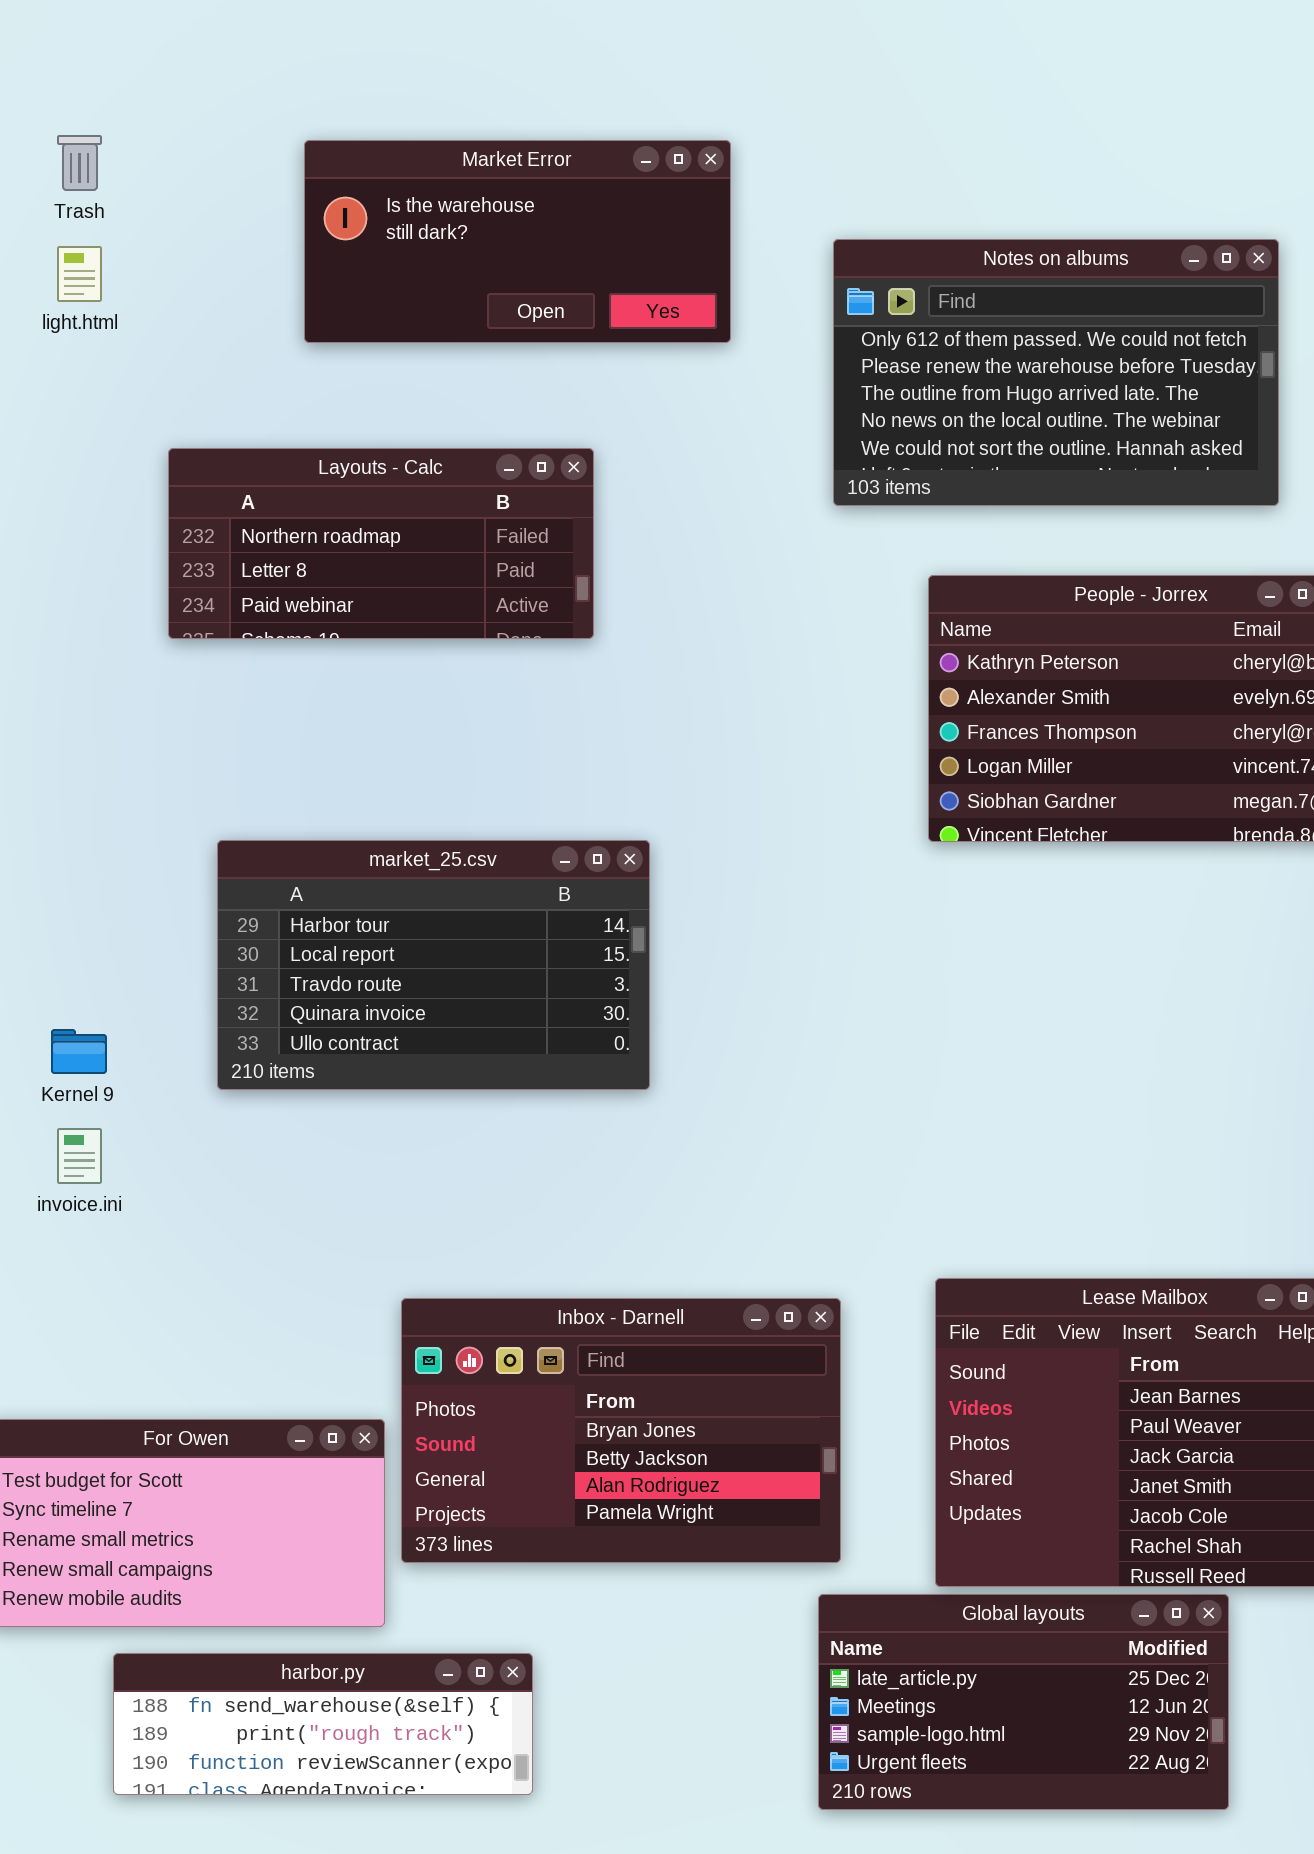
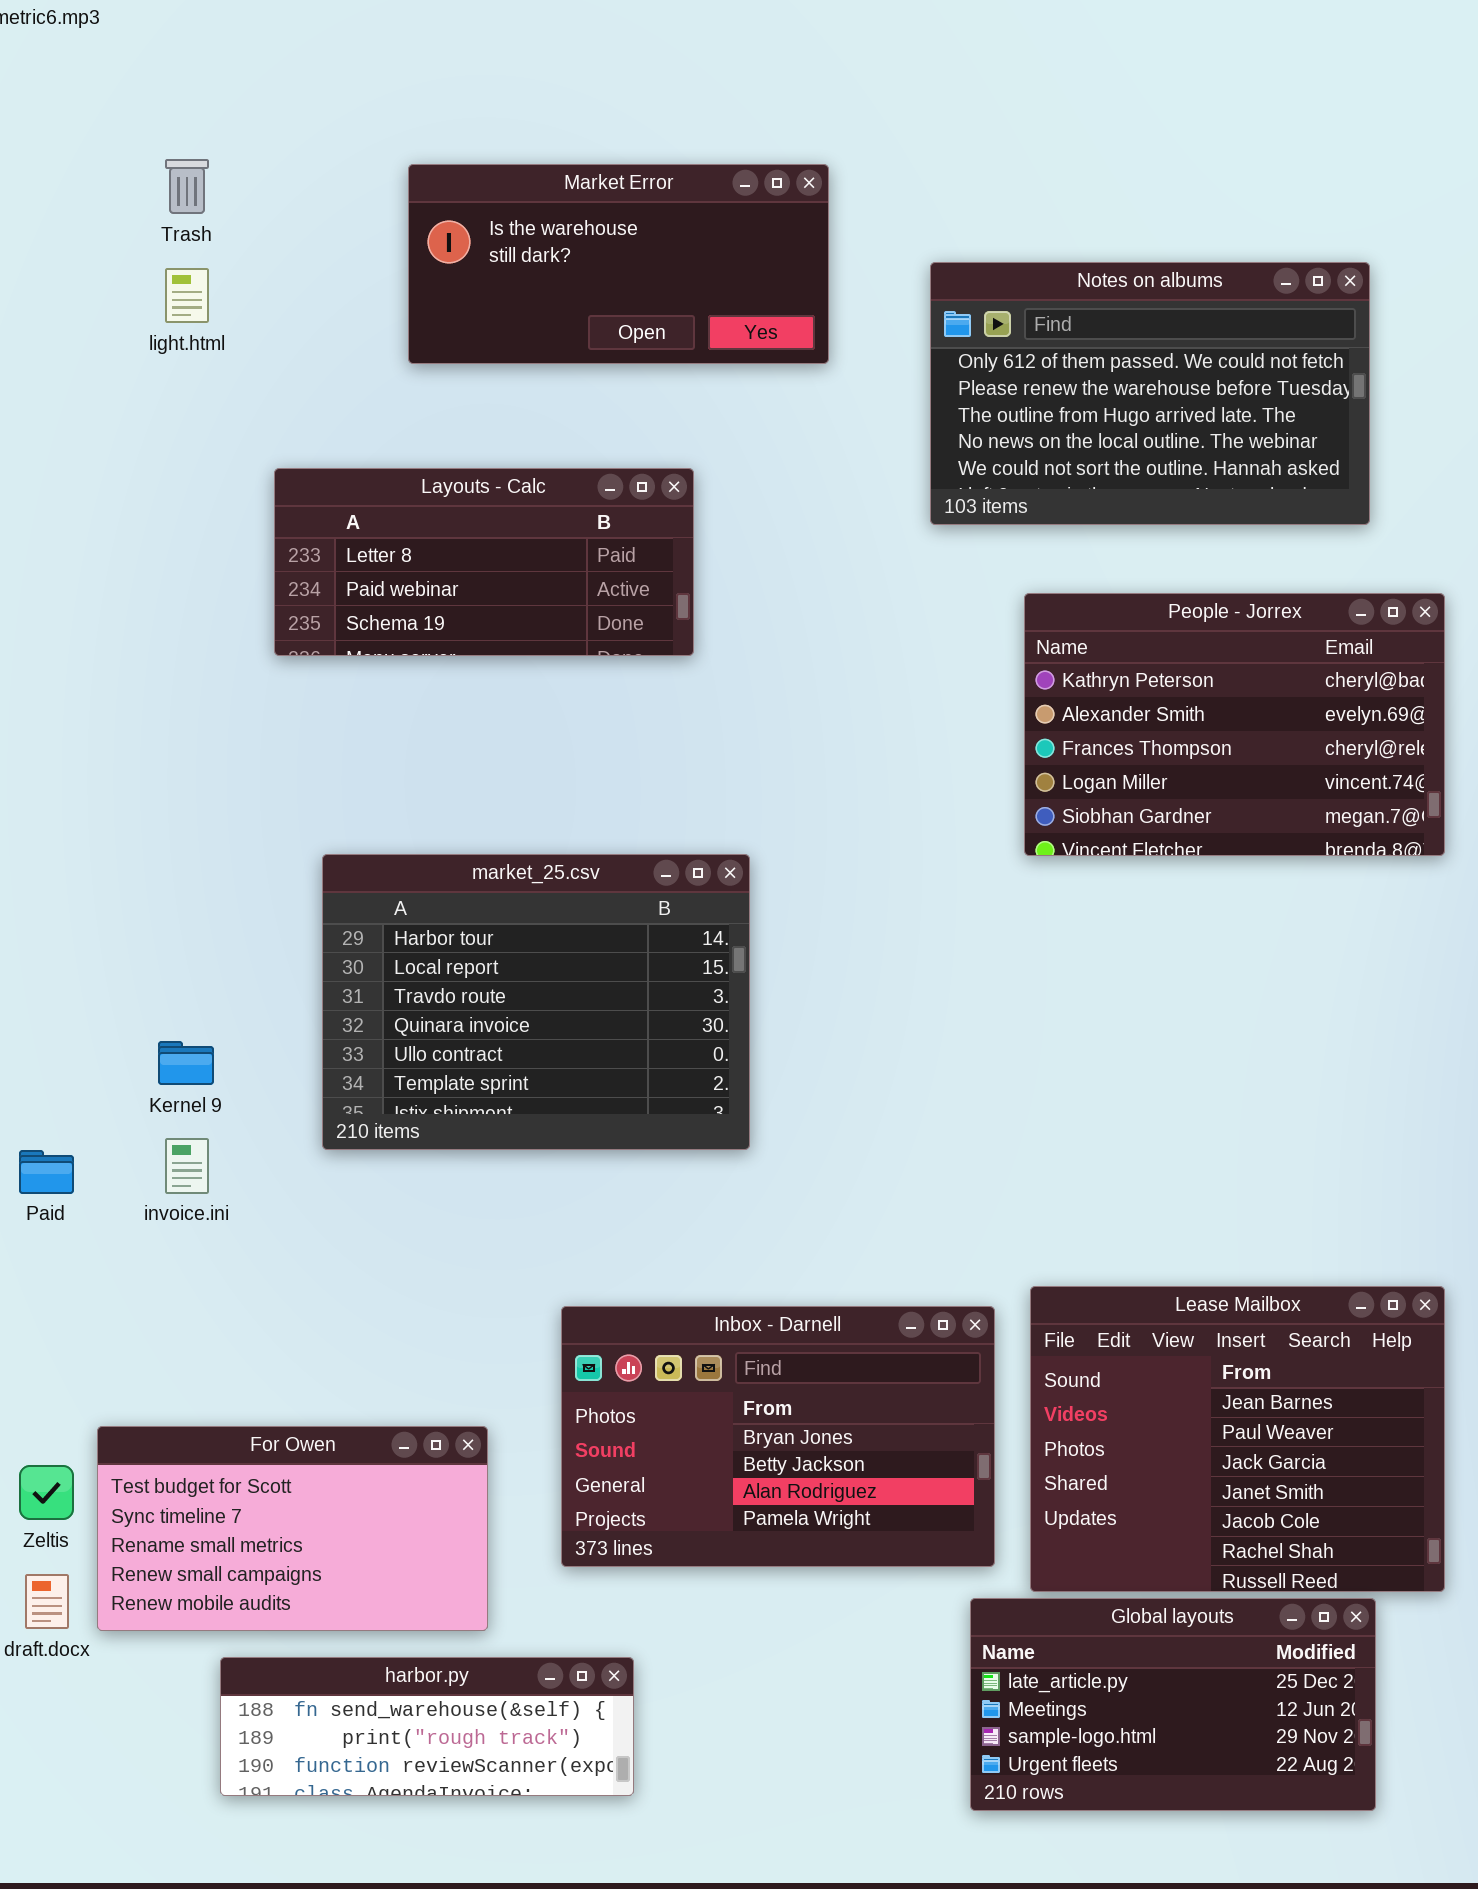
Layouts - Calc: [168,448,594,639] -> [274,468,694,656], scrolled down 1 row
market_25.csv: [217,840,650,1090] -> [322,854,750,1150], resized
Inbox - Darnell: [401,1298,841,1563] -> [561,1306,995,1567], moved
Global layouts: [818,1594,1229,1810] -> [970,1598,1376,1811], moved

